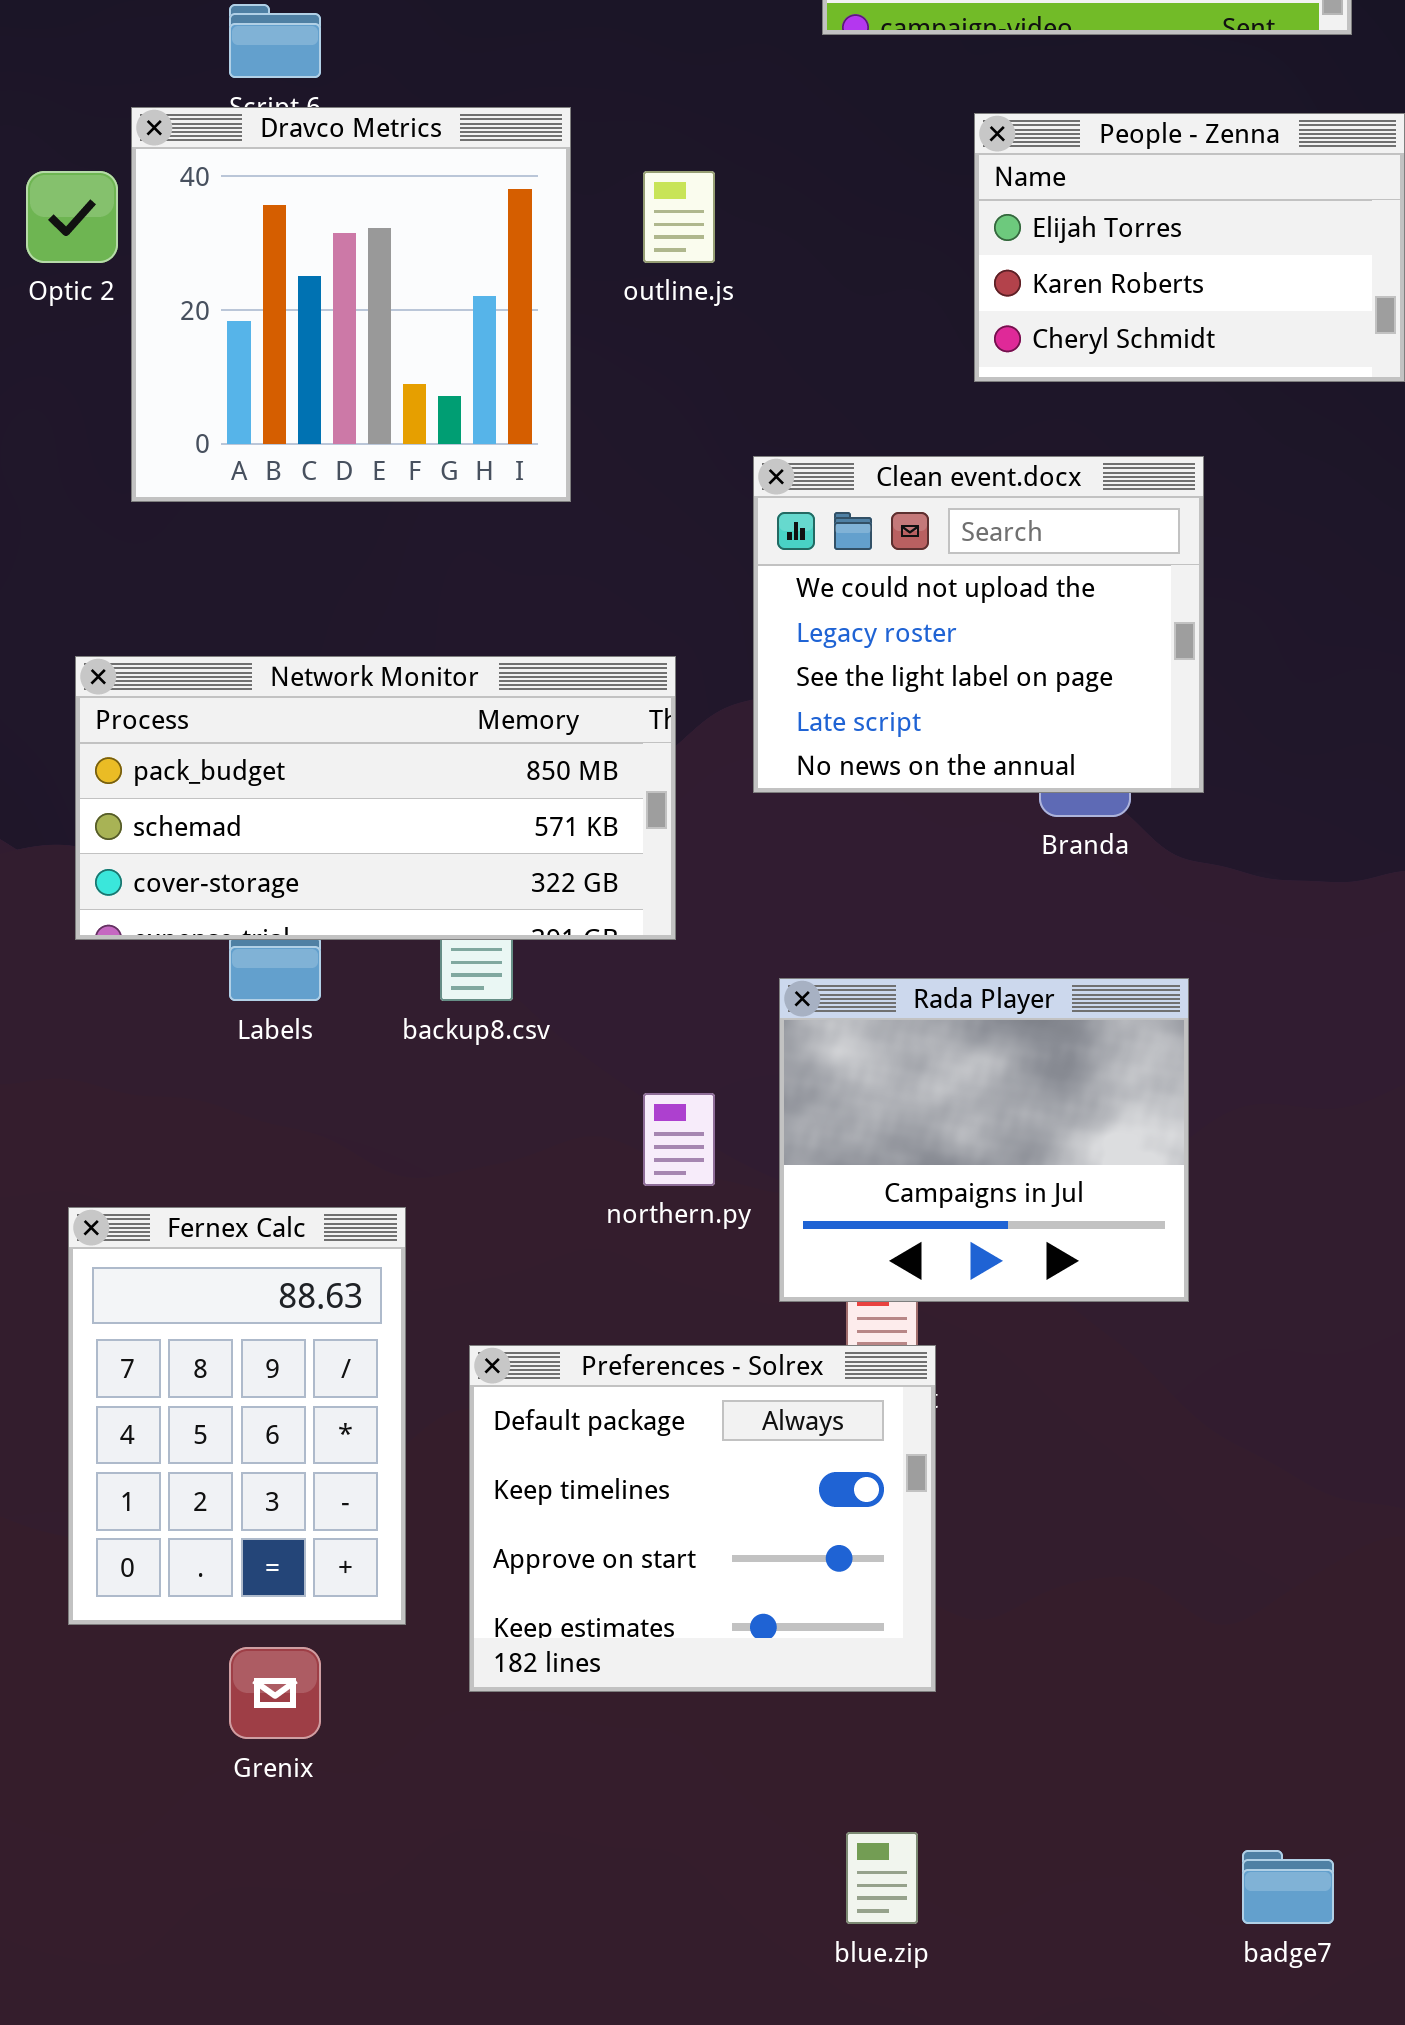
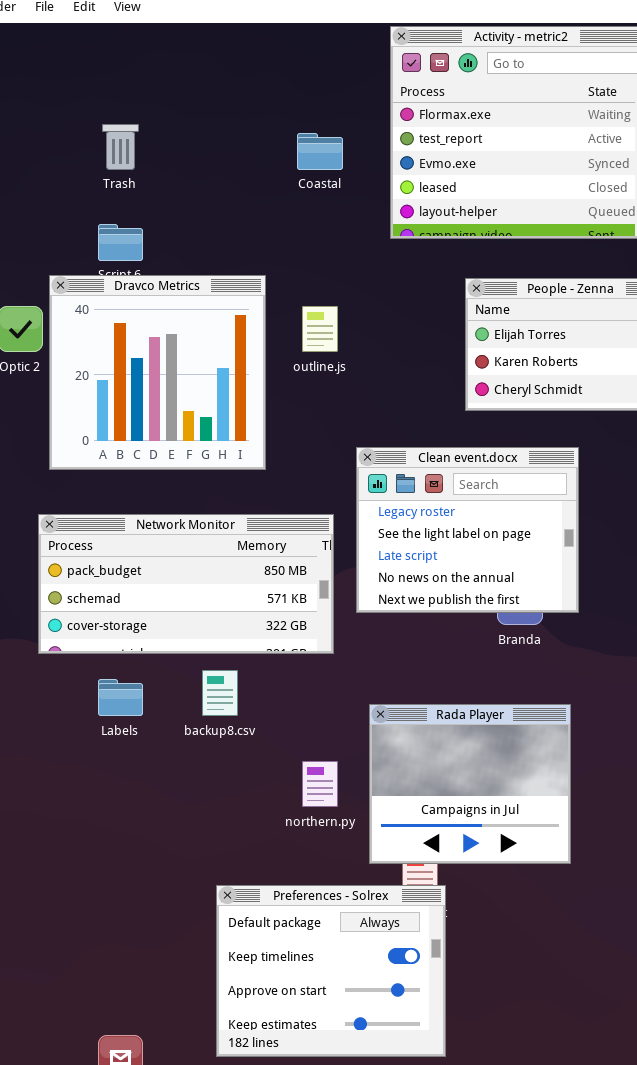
Clean event.docx: [753,456,1204,793] -> [356,447,579,613], scrolled down 1 row
Network Monitor: [75,656,676,940] -> [38,514,334,654], moved
Fernex Calc: [68,1207,406,1625] -> none, closed

